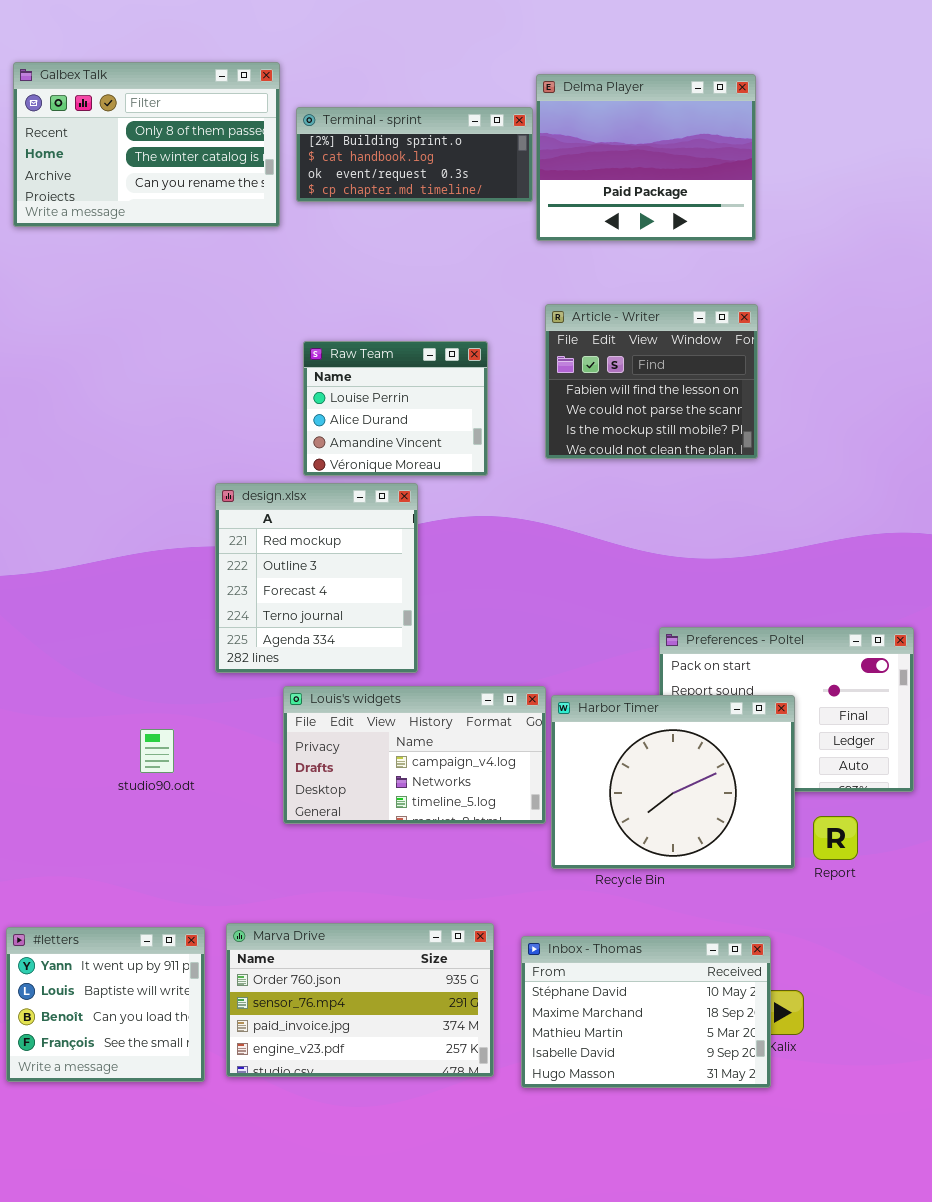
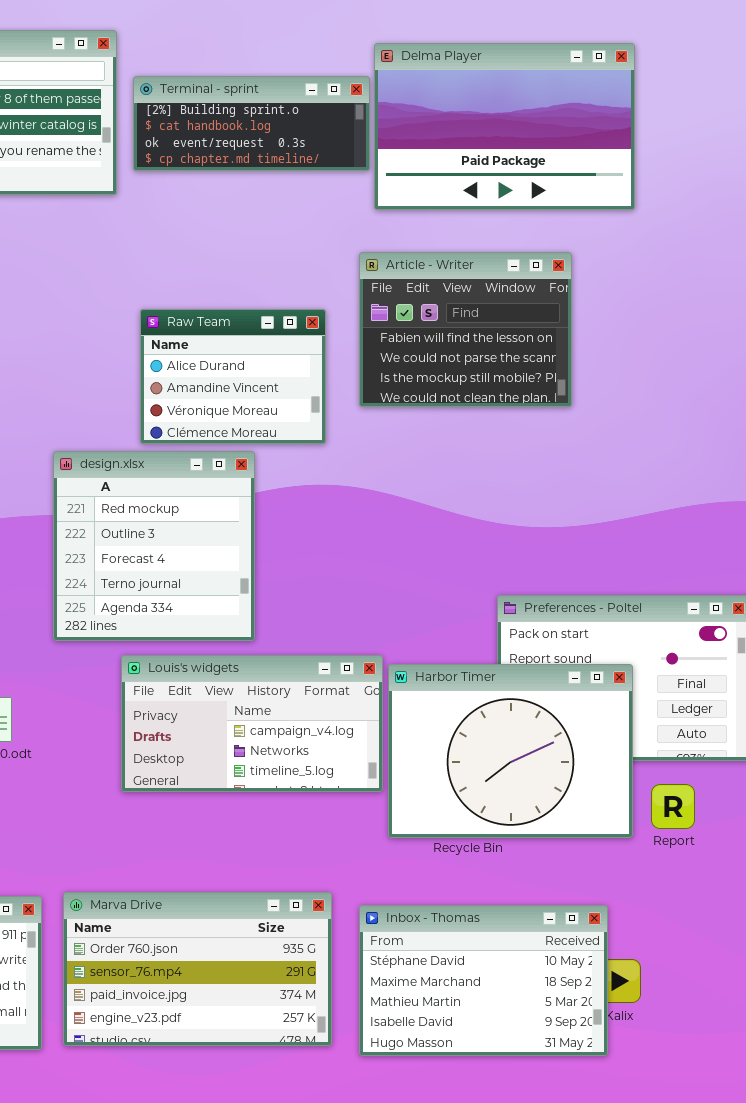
Delma Player: [536,74,756,241] -> [374,43,635,210], resized
Article - Writer: [545,304,758,459] -> [359,252,572,407], moved
Raw Team: [303,341,488,476] -> [140,309,326,444], scrolled down 1 row

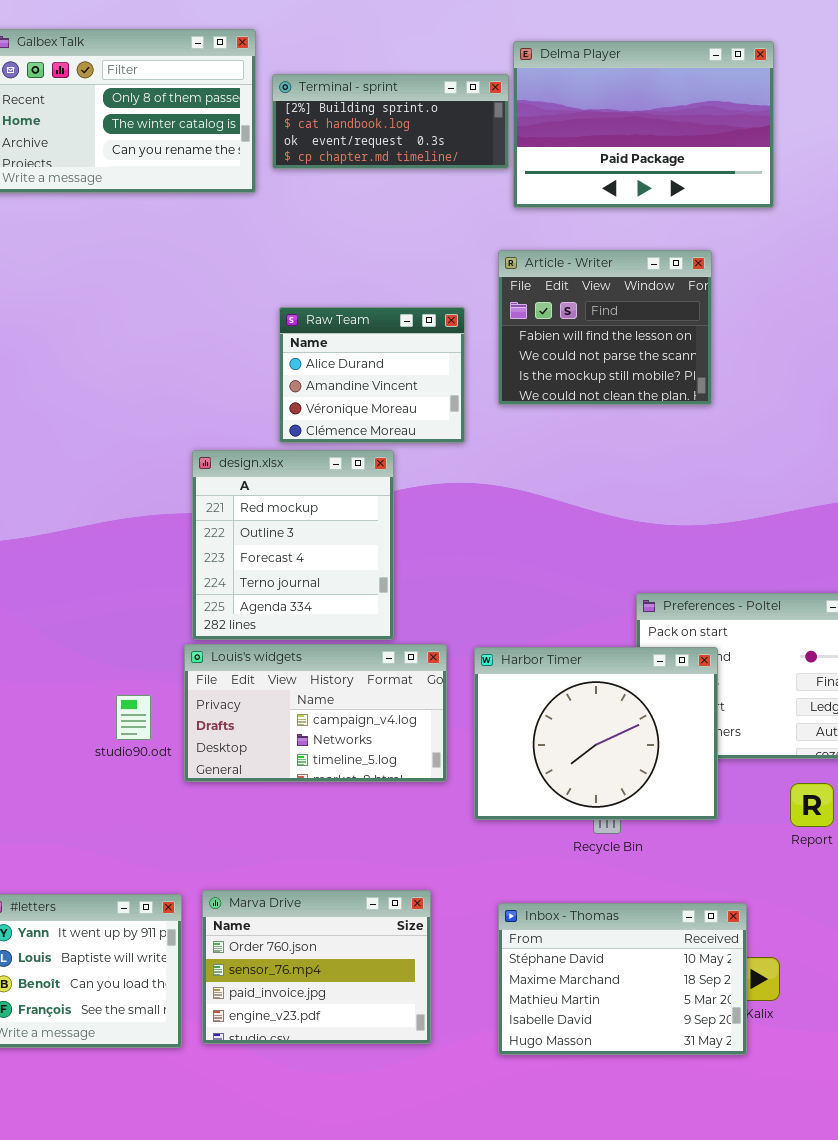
Louis's widgets: [121,655,383,792] -> [184,644,447,782], moved
Harbor Timer: [388,664,633,838] -> [474,647,718,820], moved
Marva Drive: [63,892,332,1046] -> [202,890,431,1044], resized

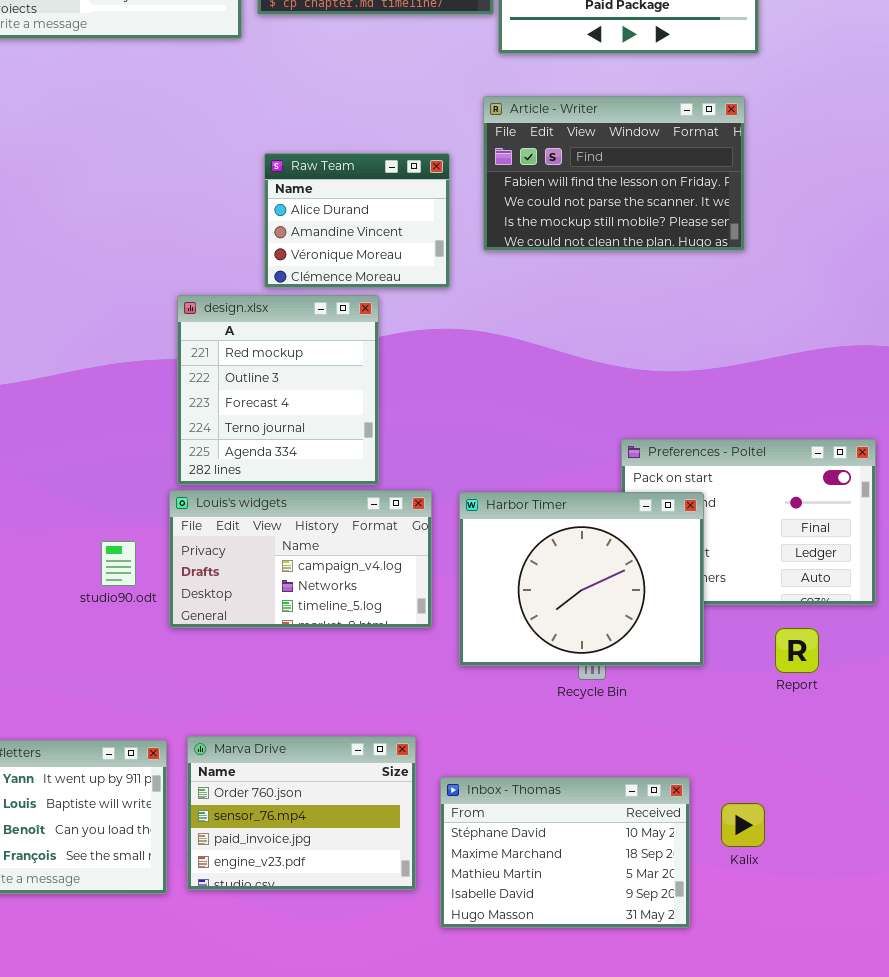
Article - Writer: [498,250,712,405] -> [483,96,745,251], resized
Inbox - Thomas: [498,903,747,1055] -> [440,777,690,928], moved

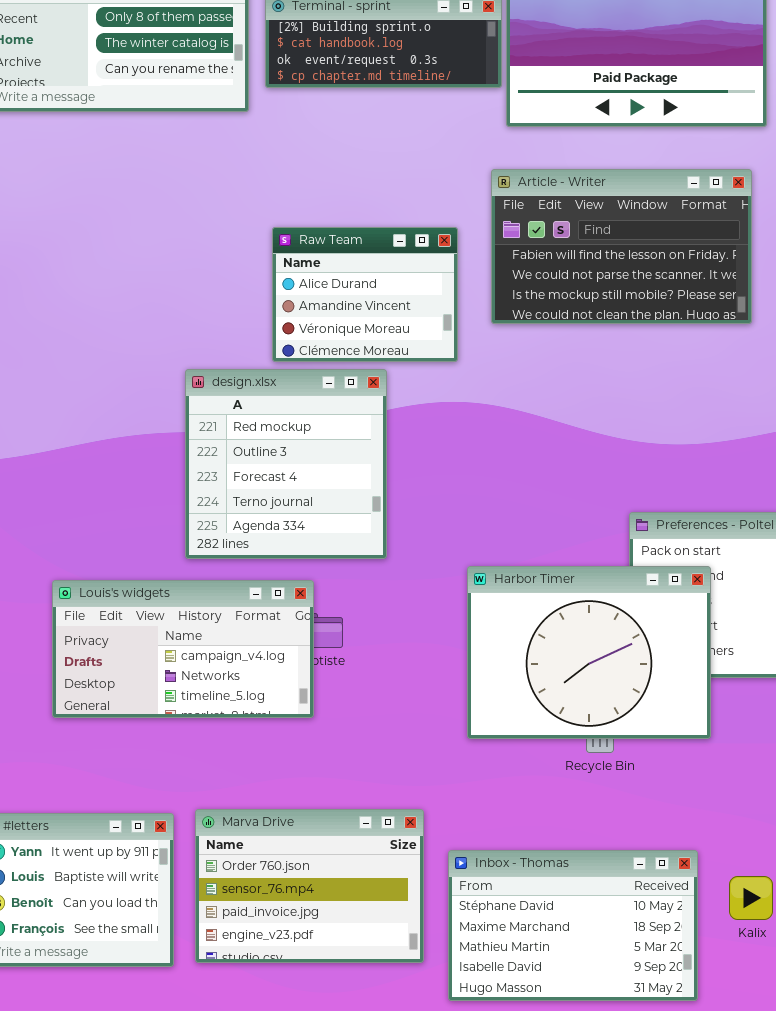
Louis's widgets: [169,490,432,628] -> [52,580,314,718], moved

